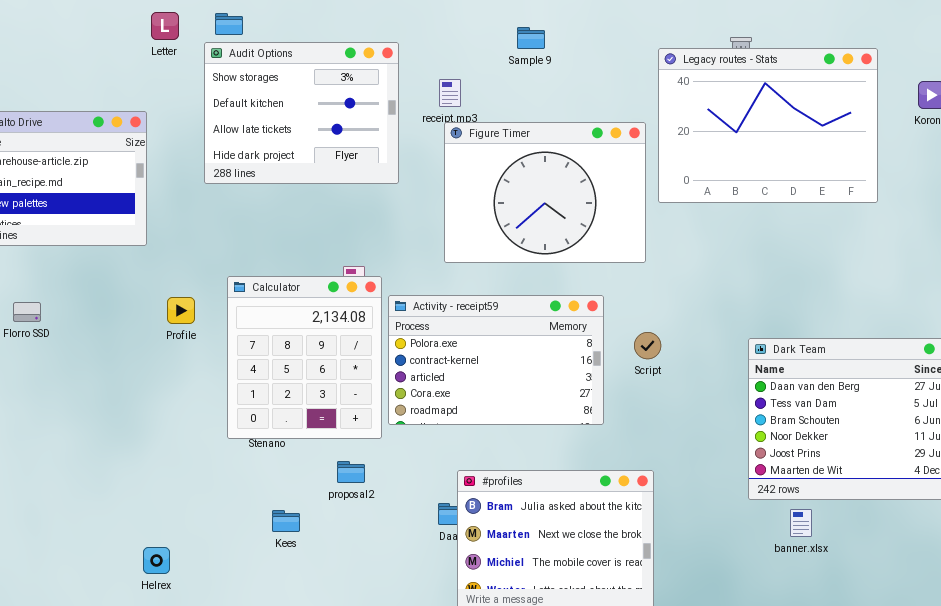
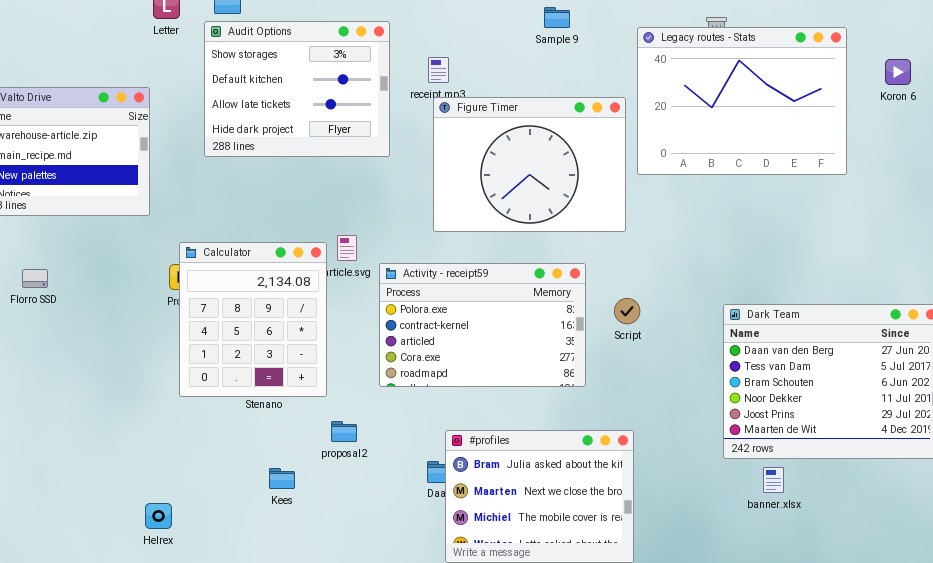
Sample 9: [517,27,545,49] -> [544,7,570,28], moved
Calculator: [227,276,382,439] -> [179,242,327,397], moved

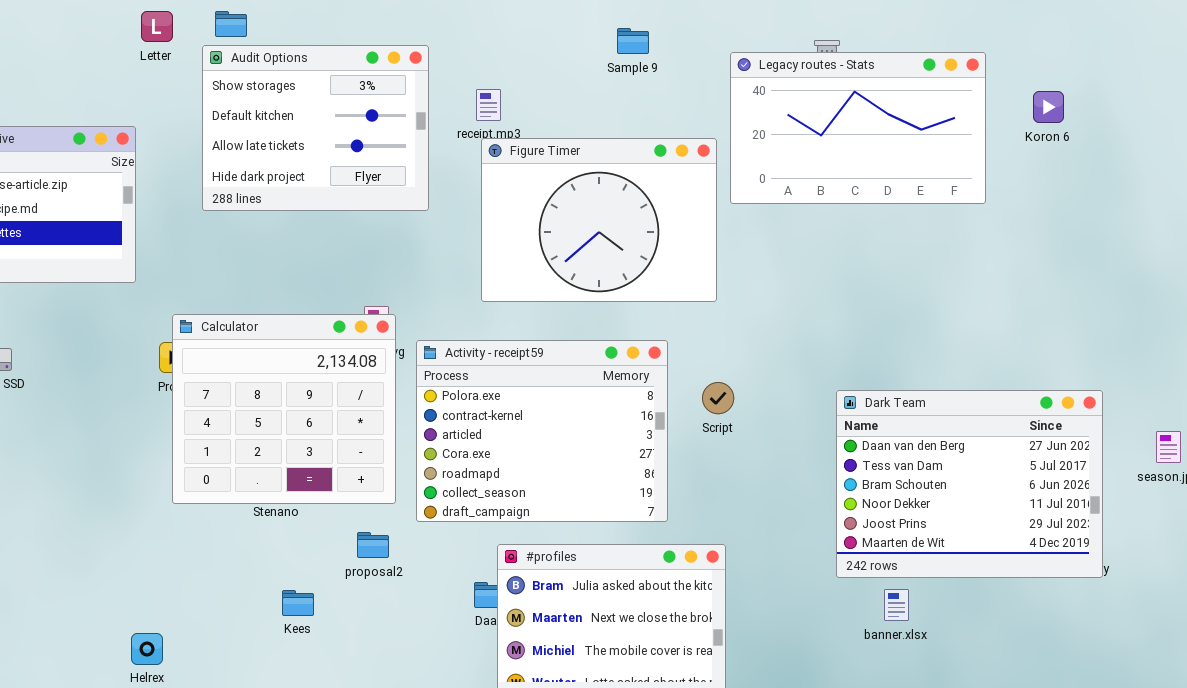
Legacy routes - Stats: [637,27,847,175] -> [730,52,986,204], resized
Calculator: [179,242,327,397] -> [172,314,396,504], resized
Activity - receipt59: [379,263,586,387] -> [416,340,668,522], resized

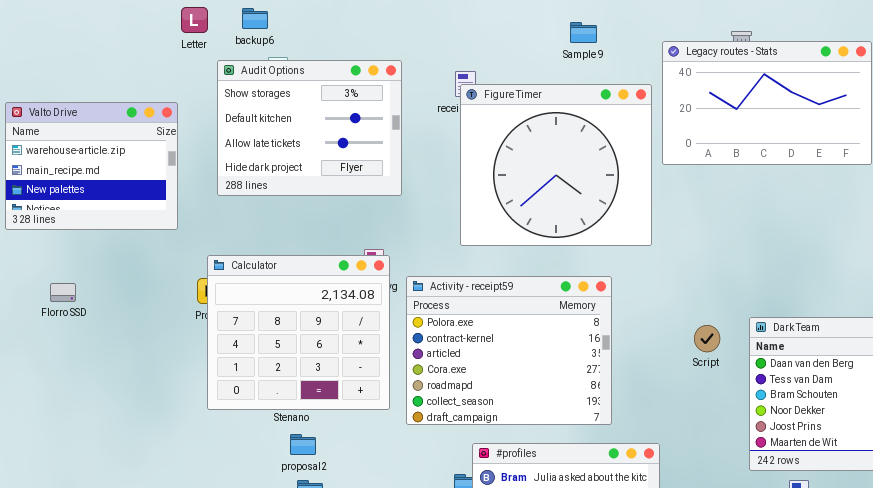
Audit Options: [202,45,429,211] -> [217,60,402,196], moved
Figure Timer: [481,138,717,302] -> [460,84,652,246], resized
Script: [702,382,734,414] -> [694,325,720,352], moved
proposal2: [357,532,389,558] -> [290,434,316,455], moved

